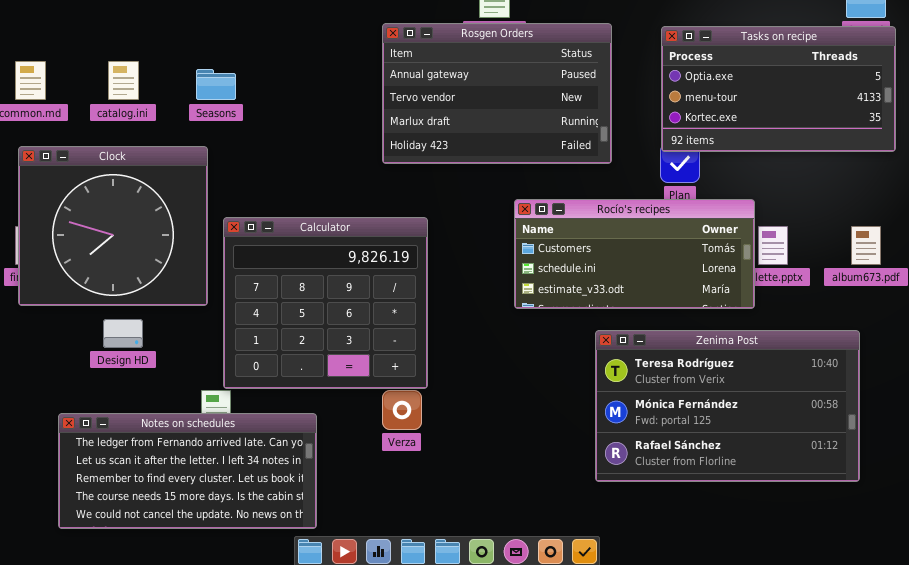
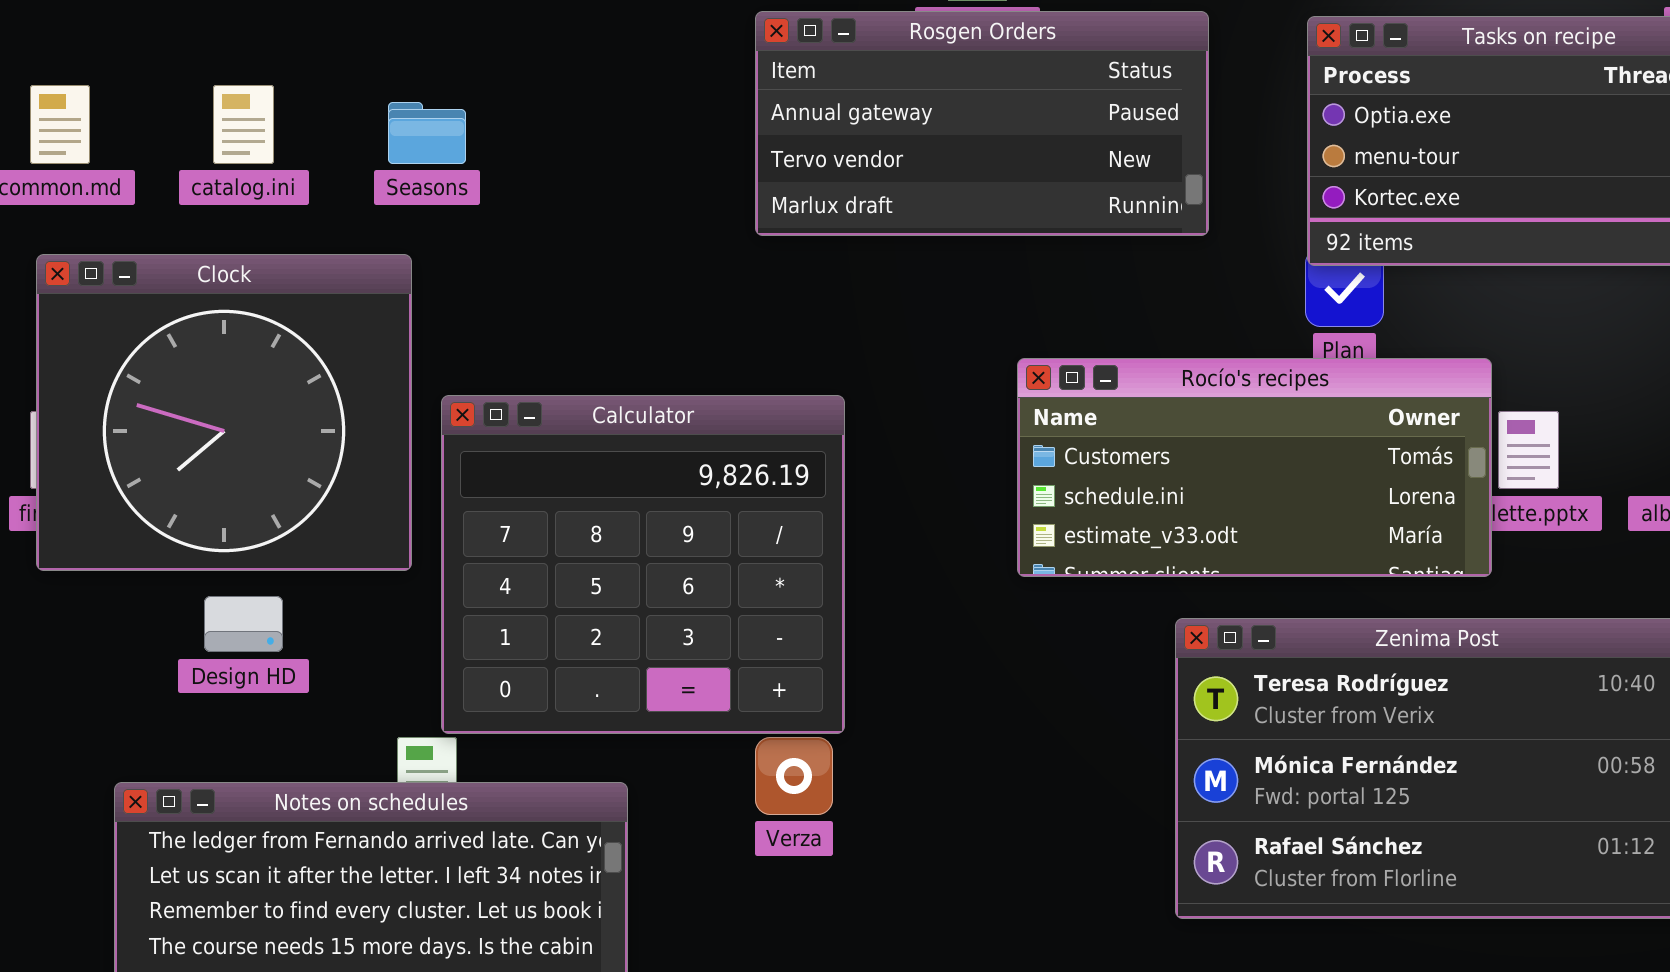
Rosgen Orders: [382,23,612,164] -> [755,11,1209,236], resized

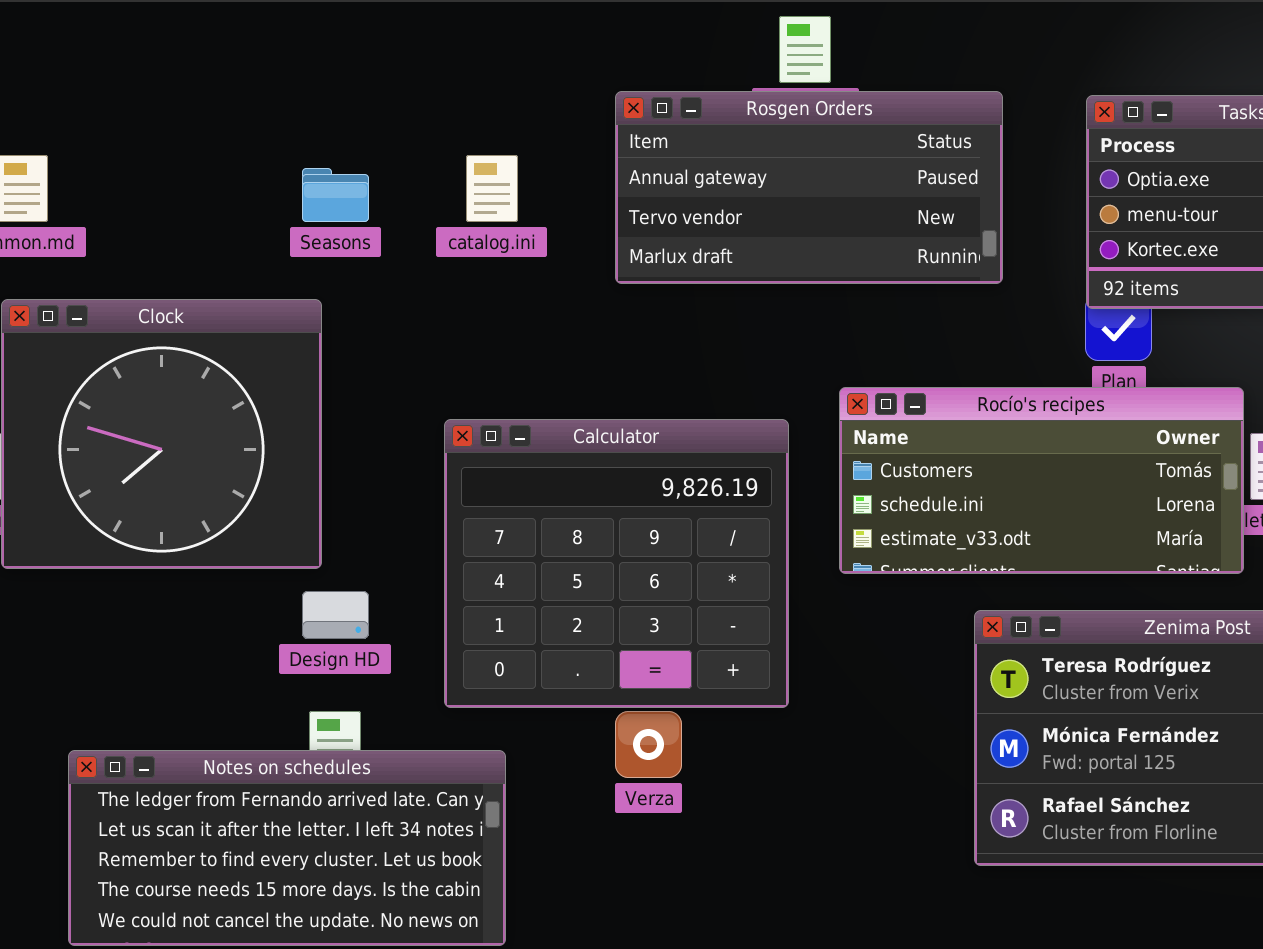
catalog.ini: [213,85,274,164] -> [466,155,518,222], moved
Calculator: [441,395,845,734] -> [444,419,789,708], moved
Design HD: [204,596,283,652] -> [302,591,369,639], moved

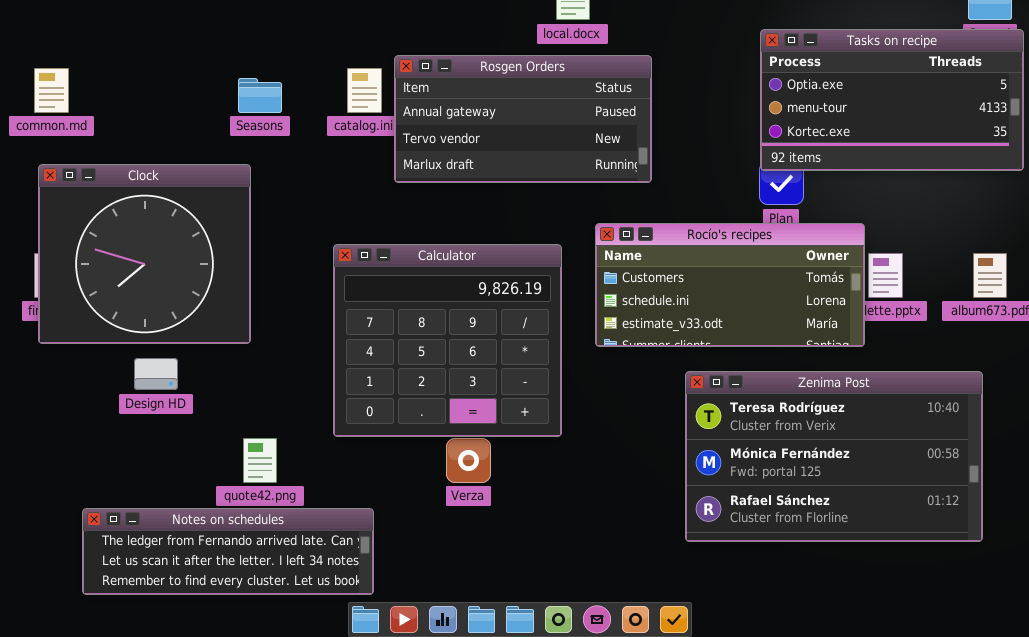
Rosgen Orders: [615,91,1003,284] -> [394,55,652,183], moved
Design HD: [302,591,369,639] -> [134,358,178,390], moved
Notes on schedules: [68,750,506,946] -> [82,508,374,595], resized

